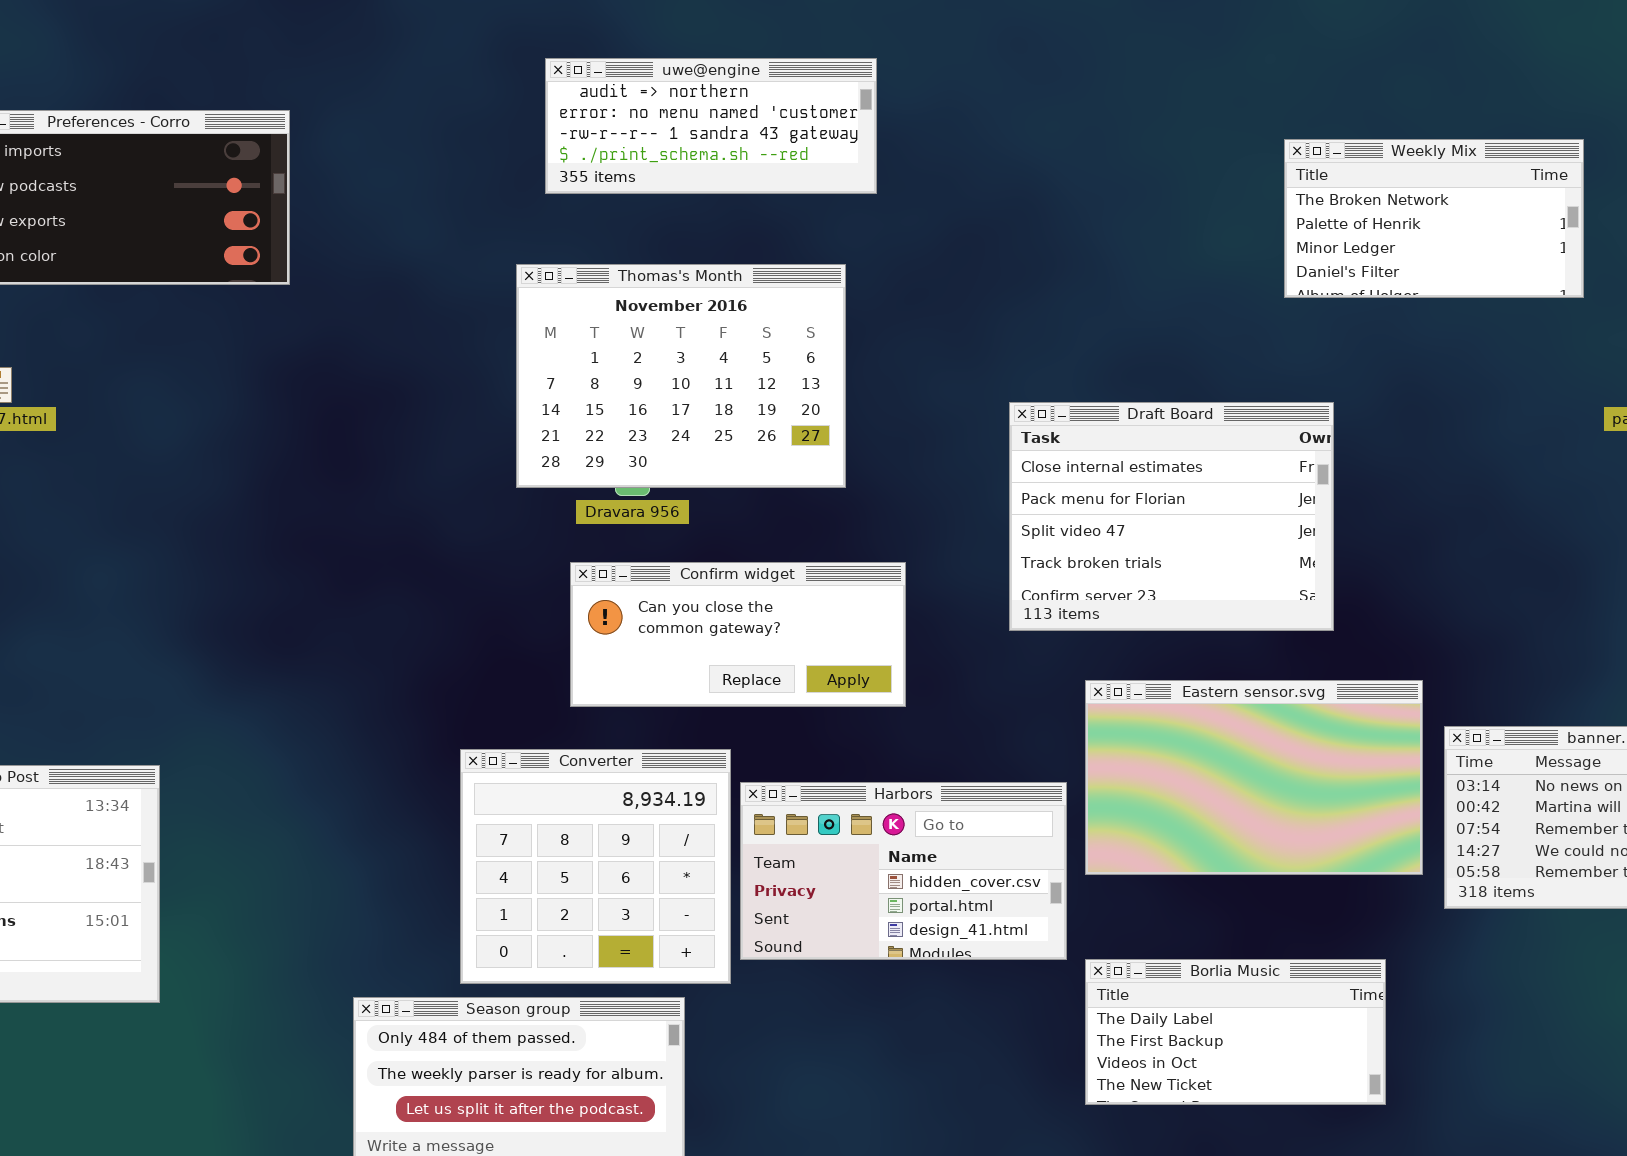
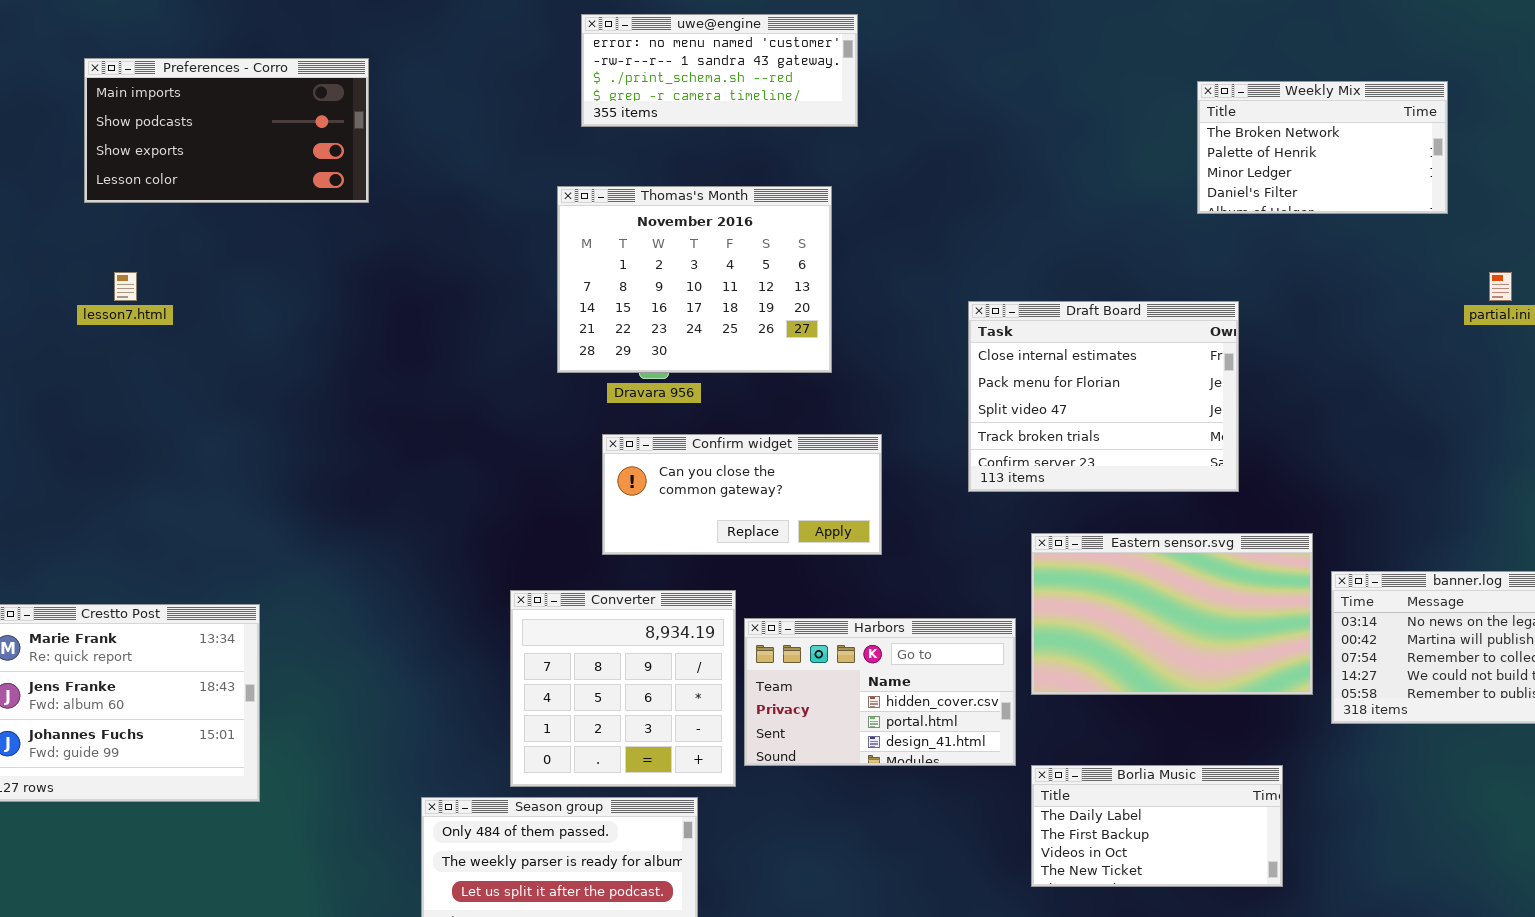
uwe@engine: [545,58,877,194] -> [581,14,858,127], scrolled down 1 row

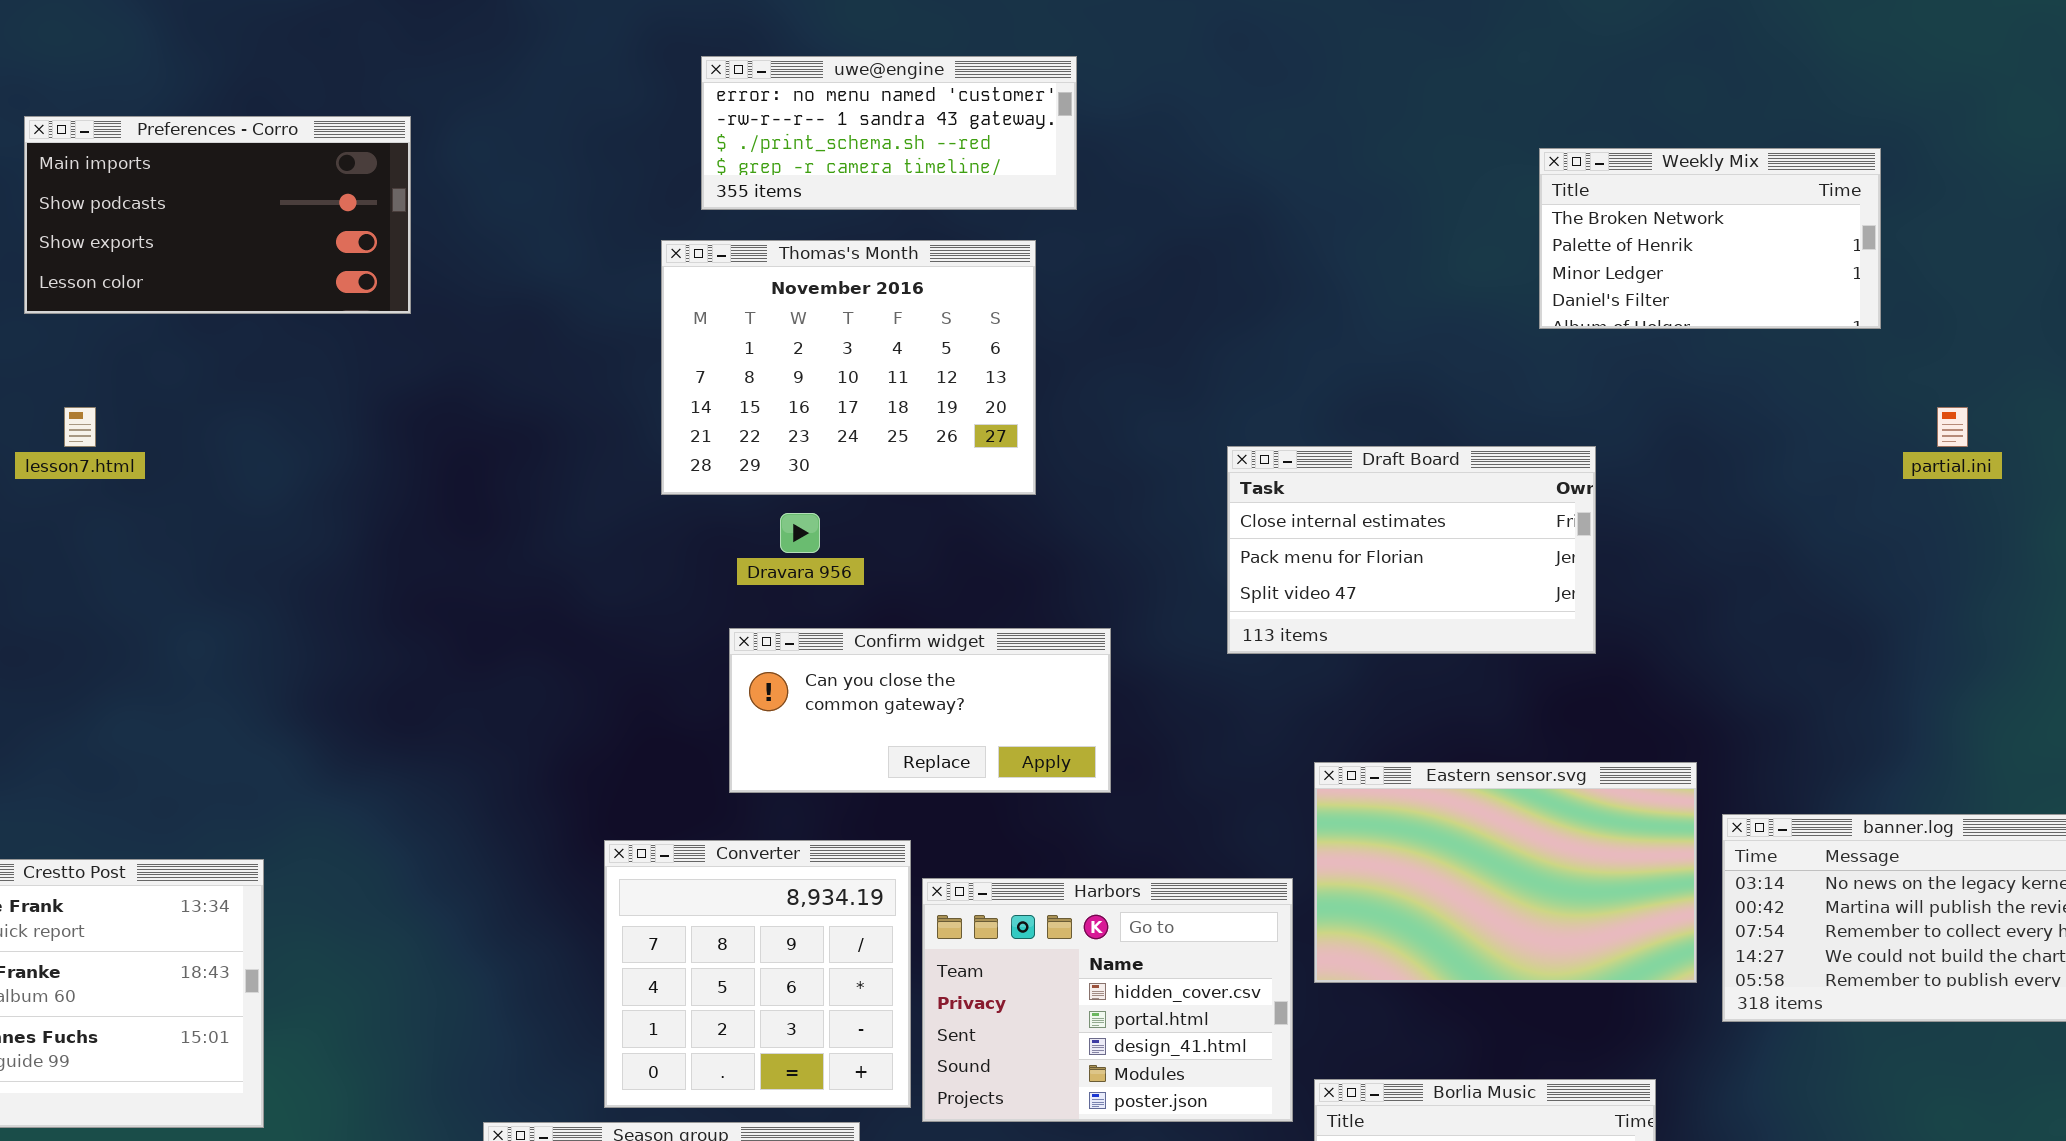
Thomas's Month: [557,186,832,373] -> [661,240,1036,495], moved
Draft Board: [968,301,1239,492] -> [1227,446,1596,654], resized
Harbors: [744,618,1016,766] -> [922,878,1293,1122], resized

